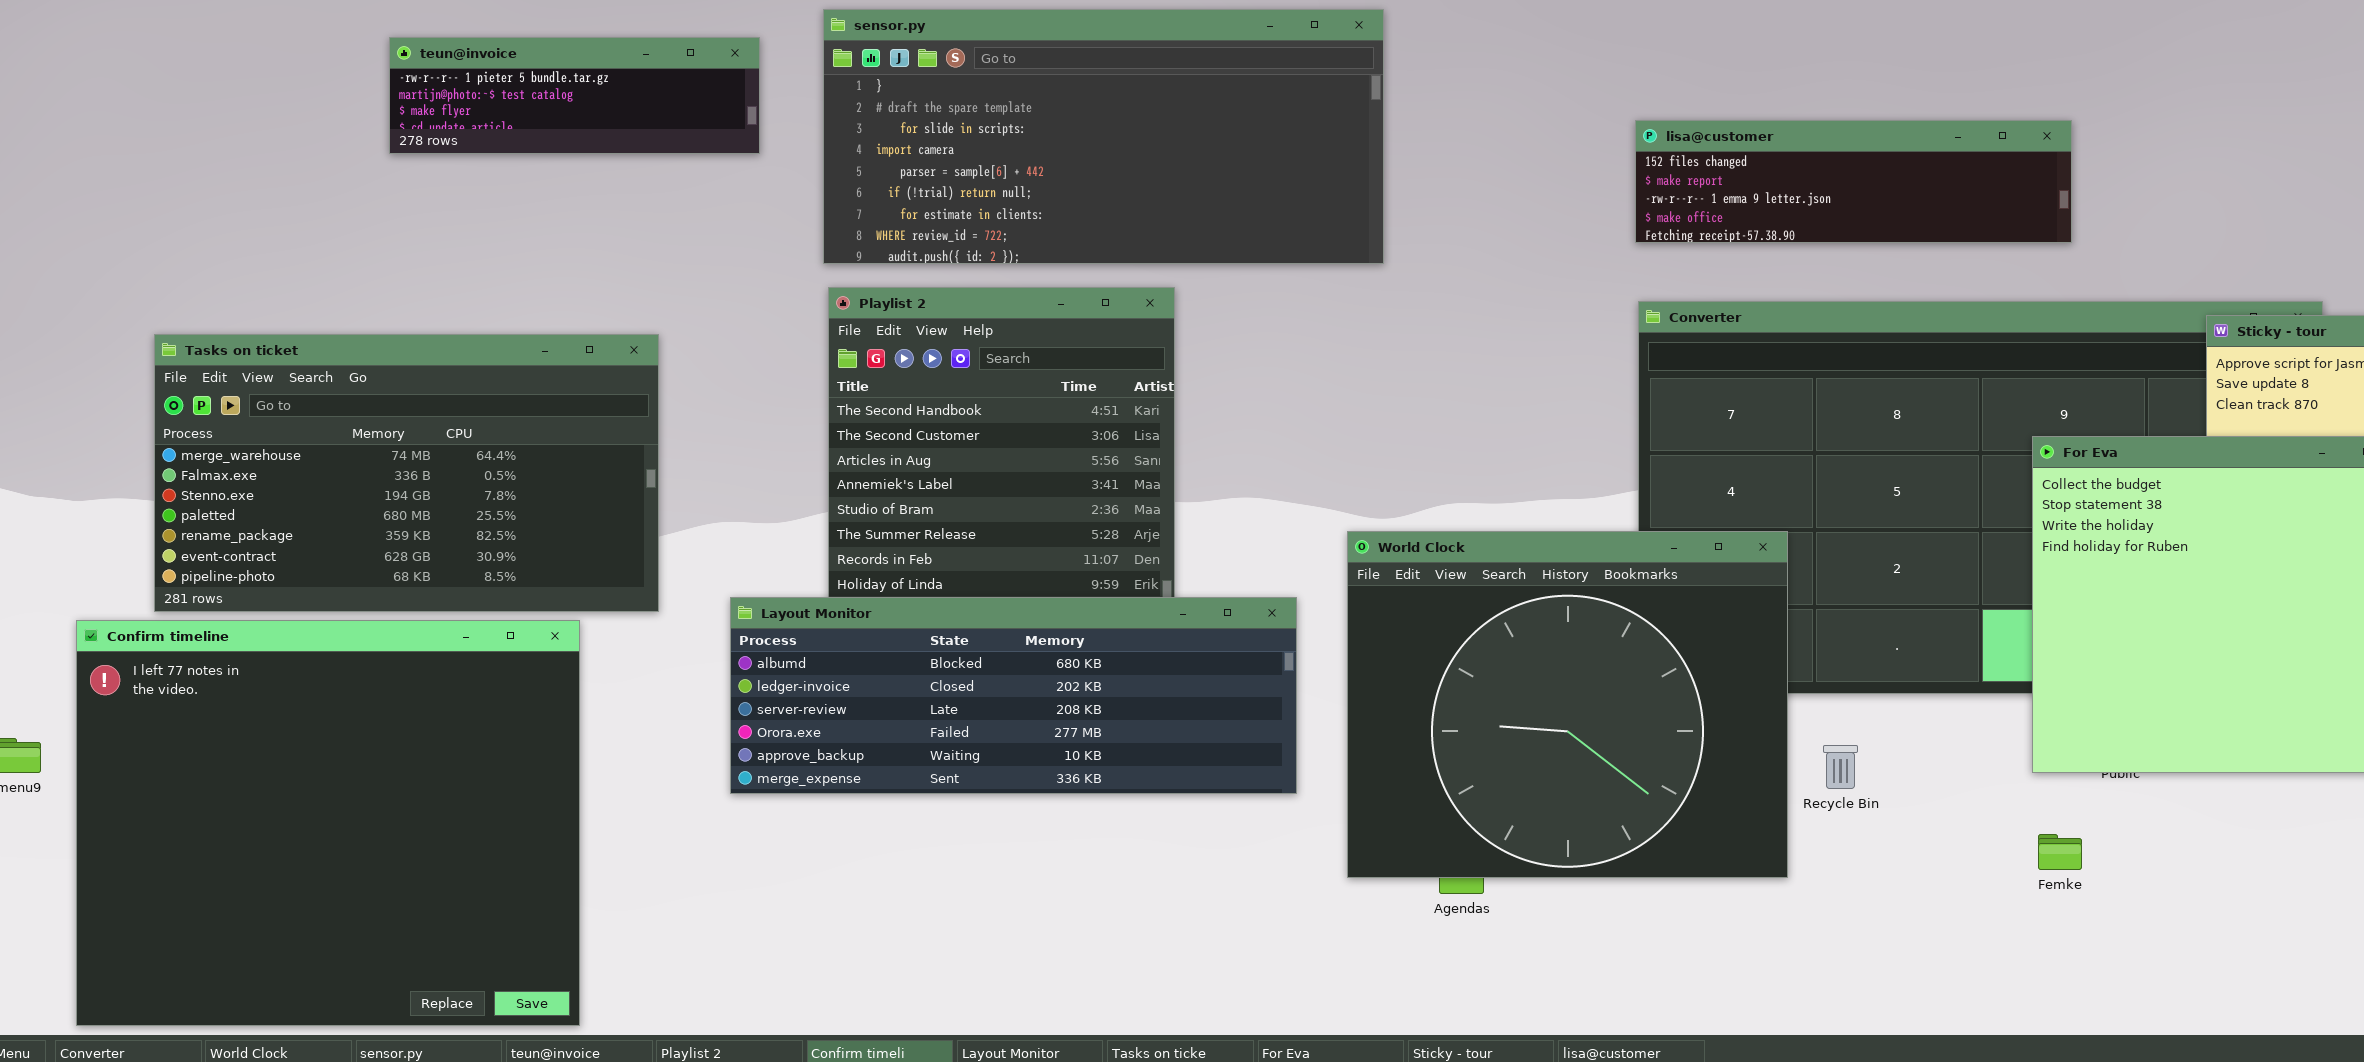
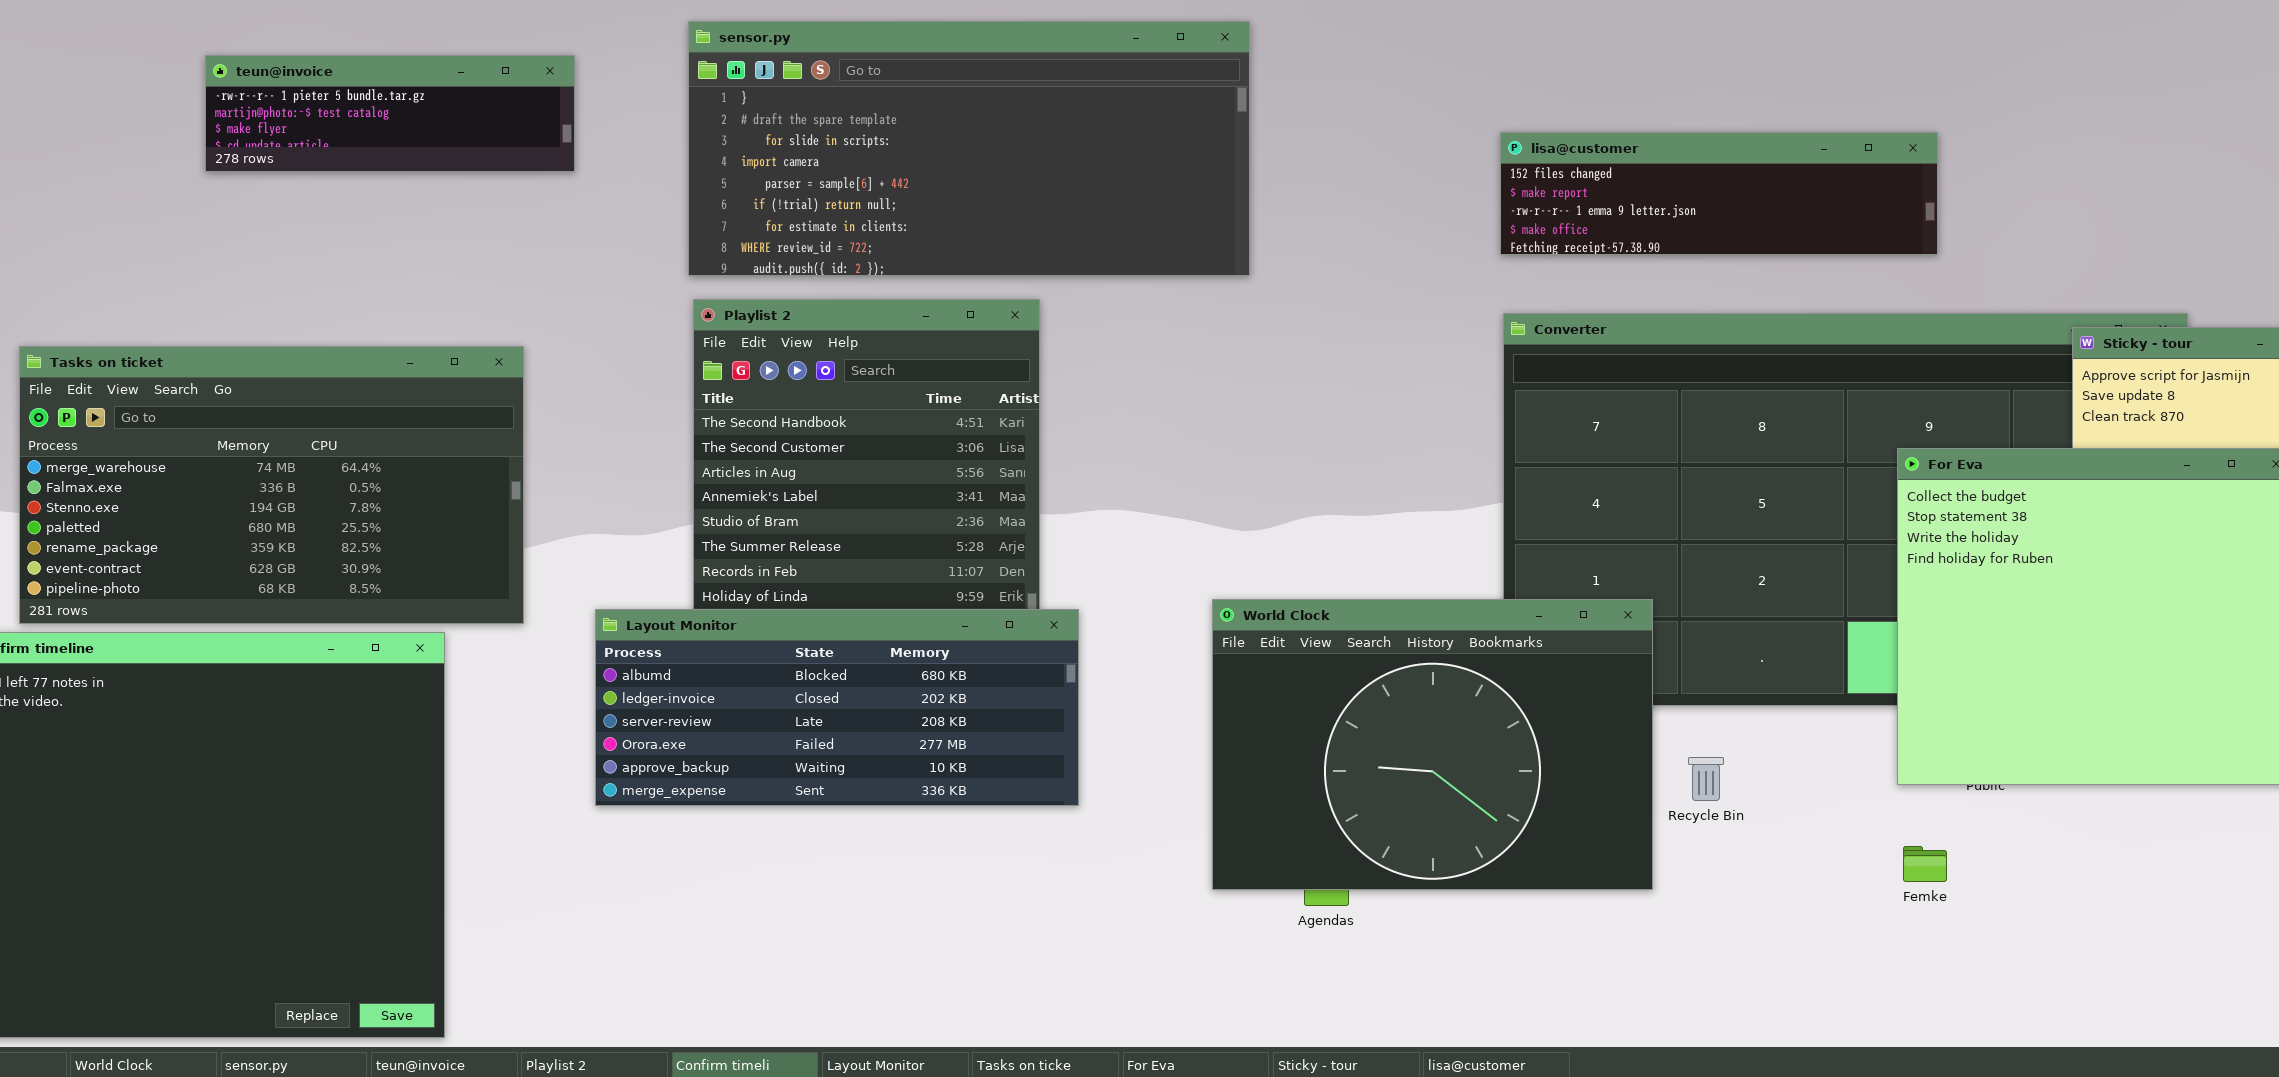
teun@invoice: [389,37,760,154] -> [205,55,575,172], moved
World Clock: [1347,531,1788,878] -> [1212,599,1653,890], resized
Layout Monitor: [730,597,1297,794] -> [595,609,1079,806], resized

